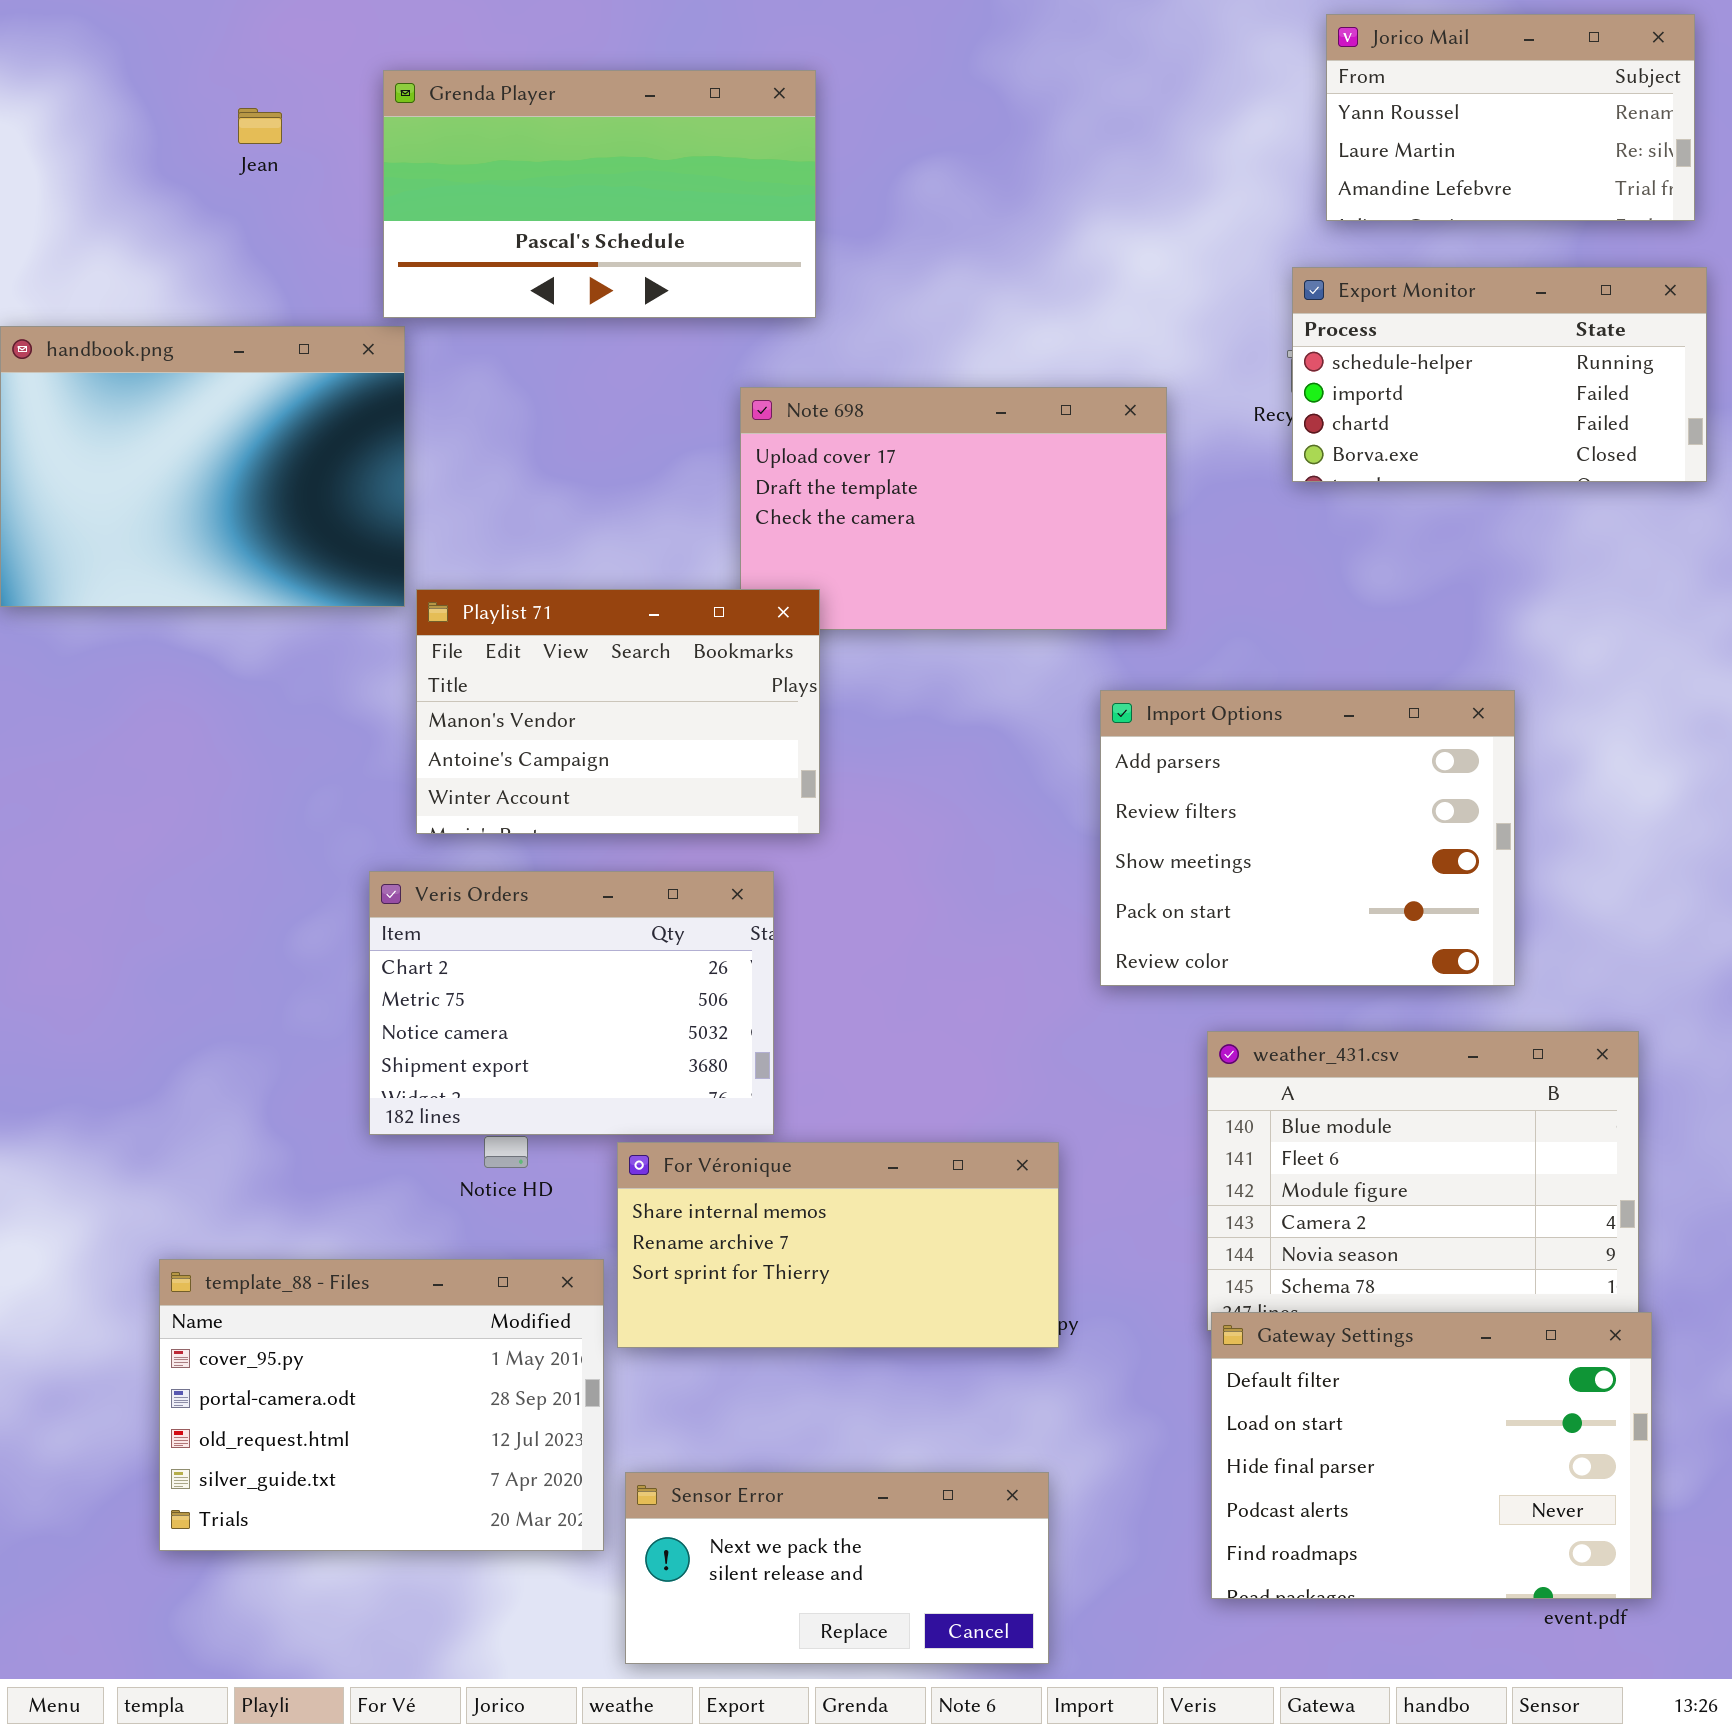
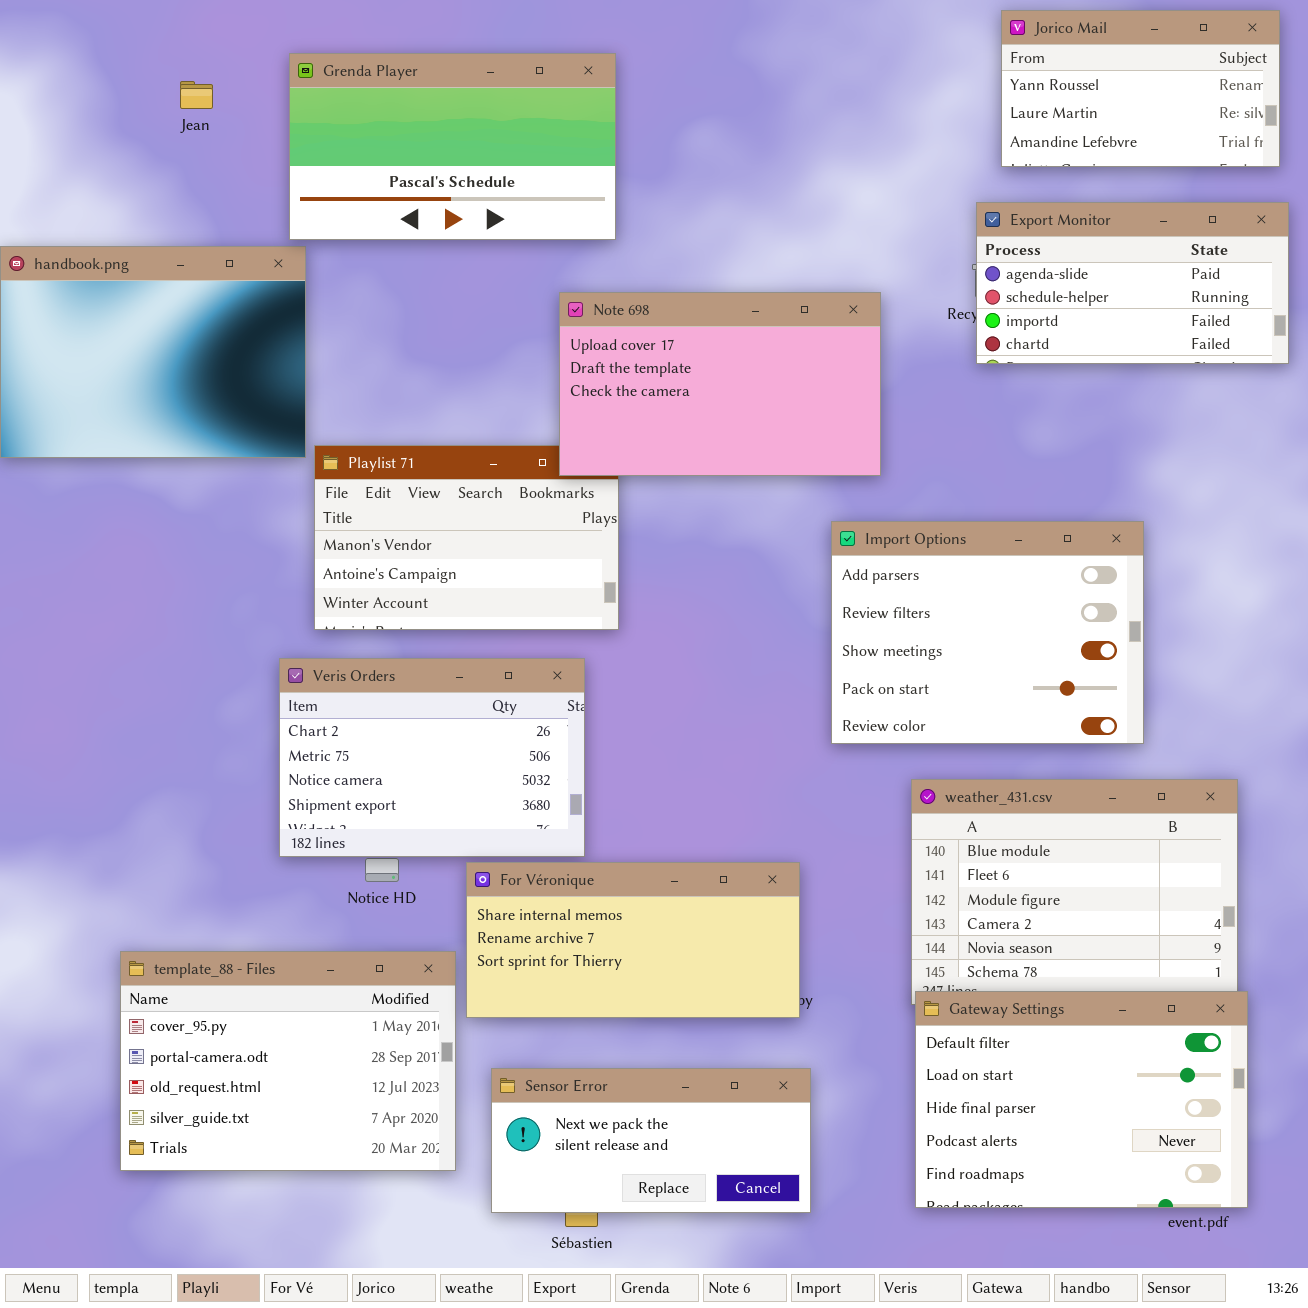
Export Monitor: [1292,267,1707,482] -> [976,202,1289,364], scrolled up 1 row
Note 698: [740,387,1167,630] -> [559,292,881,476], raised
Sensor Error: [625,1472,1049,1664] -> [491,1068,811,1213], moved

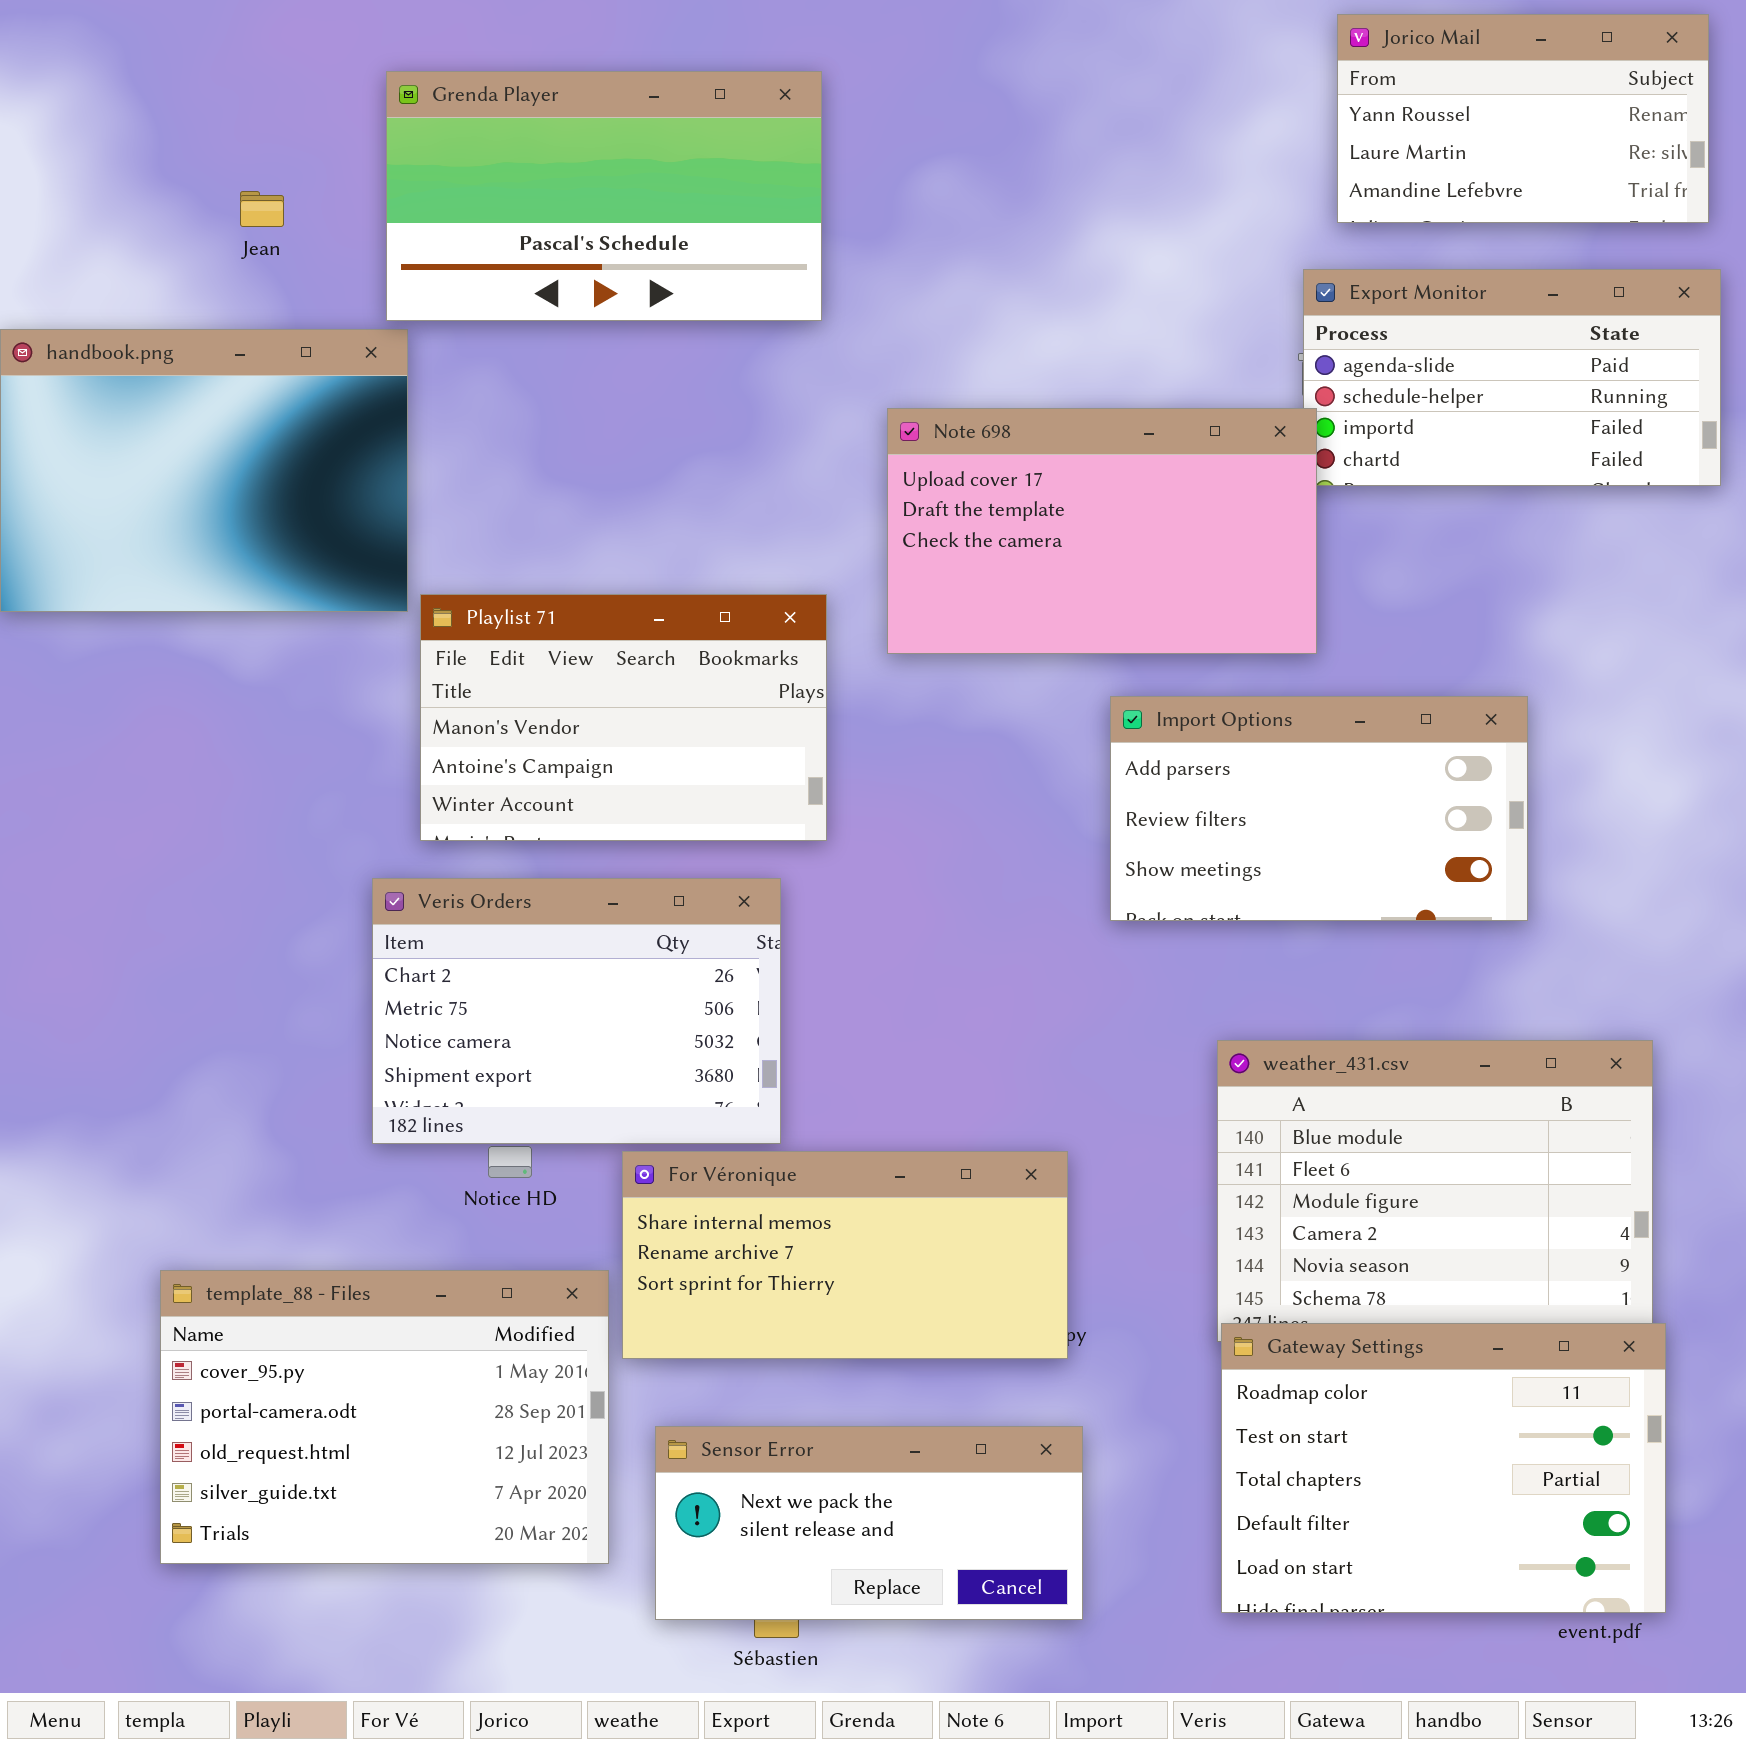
Jean: [180,81,213,109] -> [240,191,284,227], moved
Note 698: [559,292,881,476] -> [887,408,1317,654], moved
Import Options: [831,521,1144,744] -> [1110,696,1528,921], resized
Gateway Settings: [915,991,1248,1208] -> [1221,1323,1666,1613], scrolled up 3 rows

